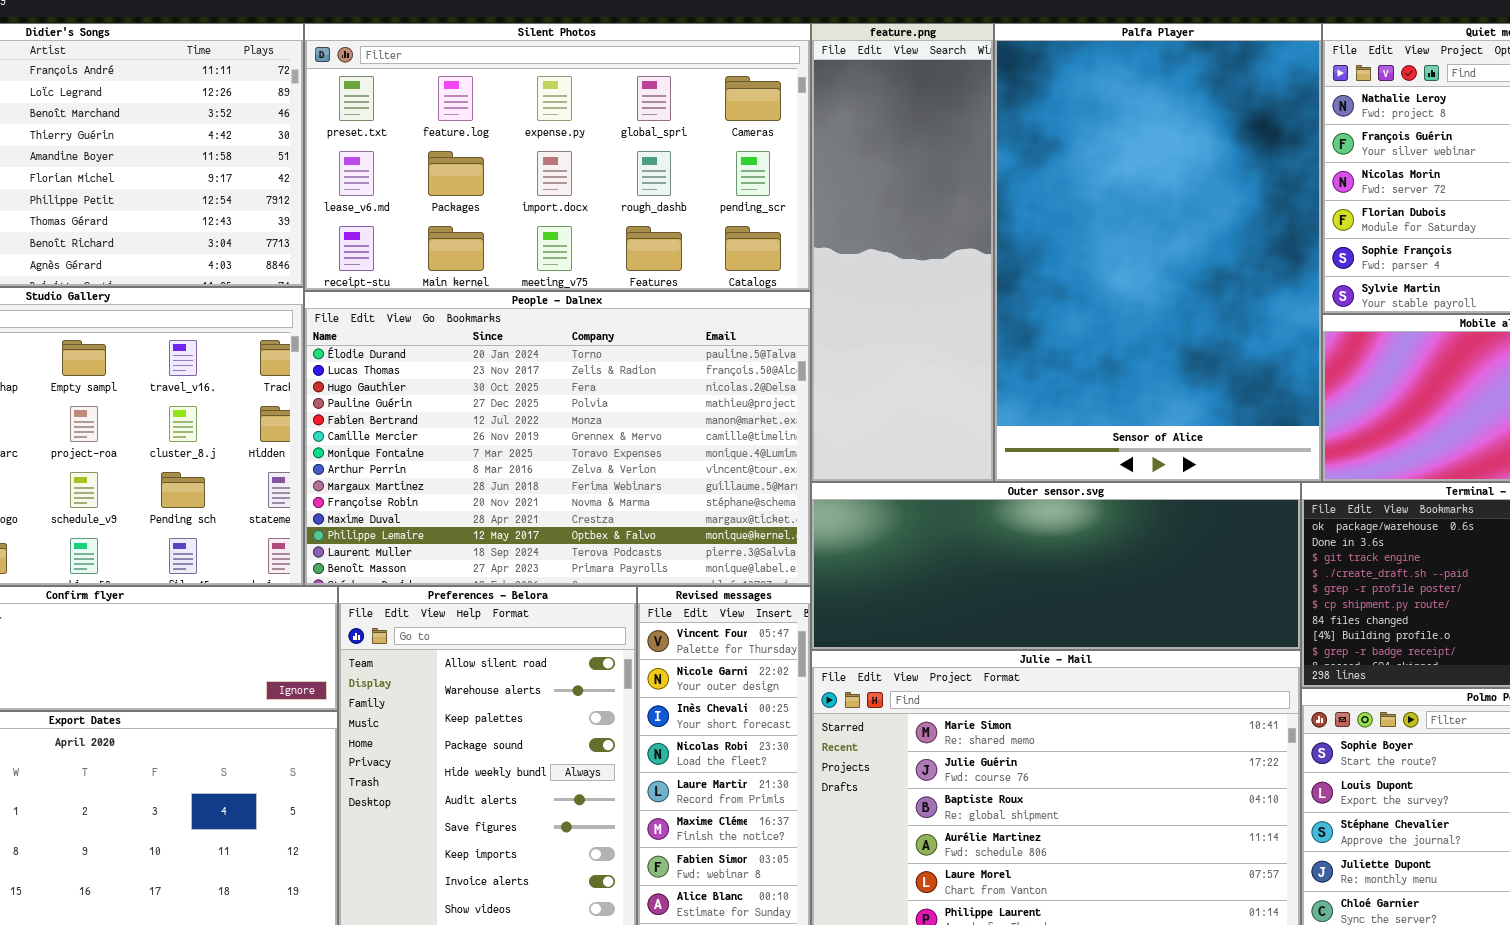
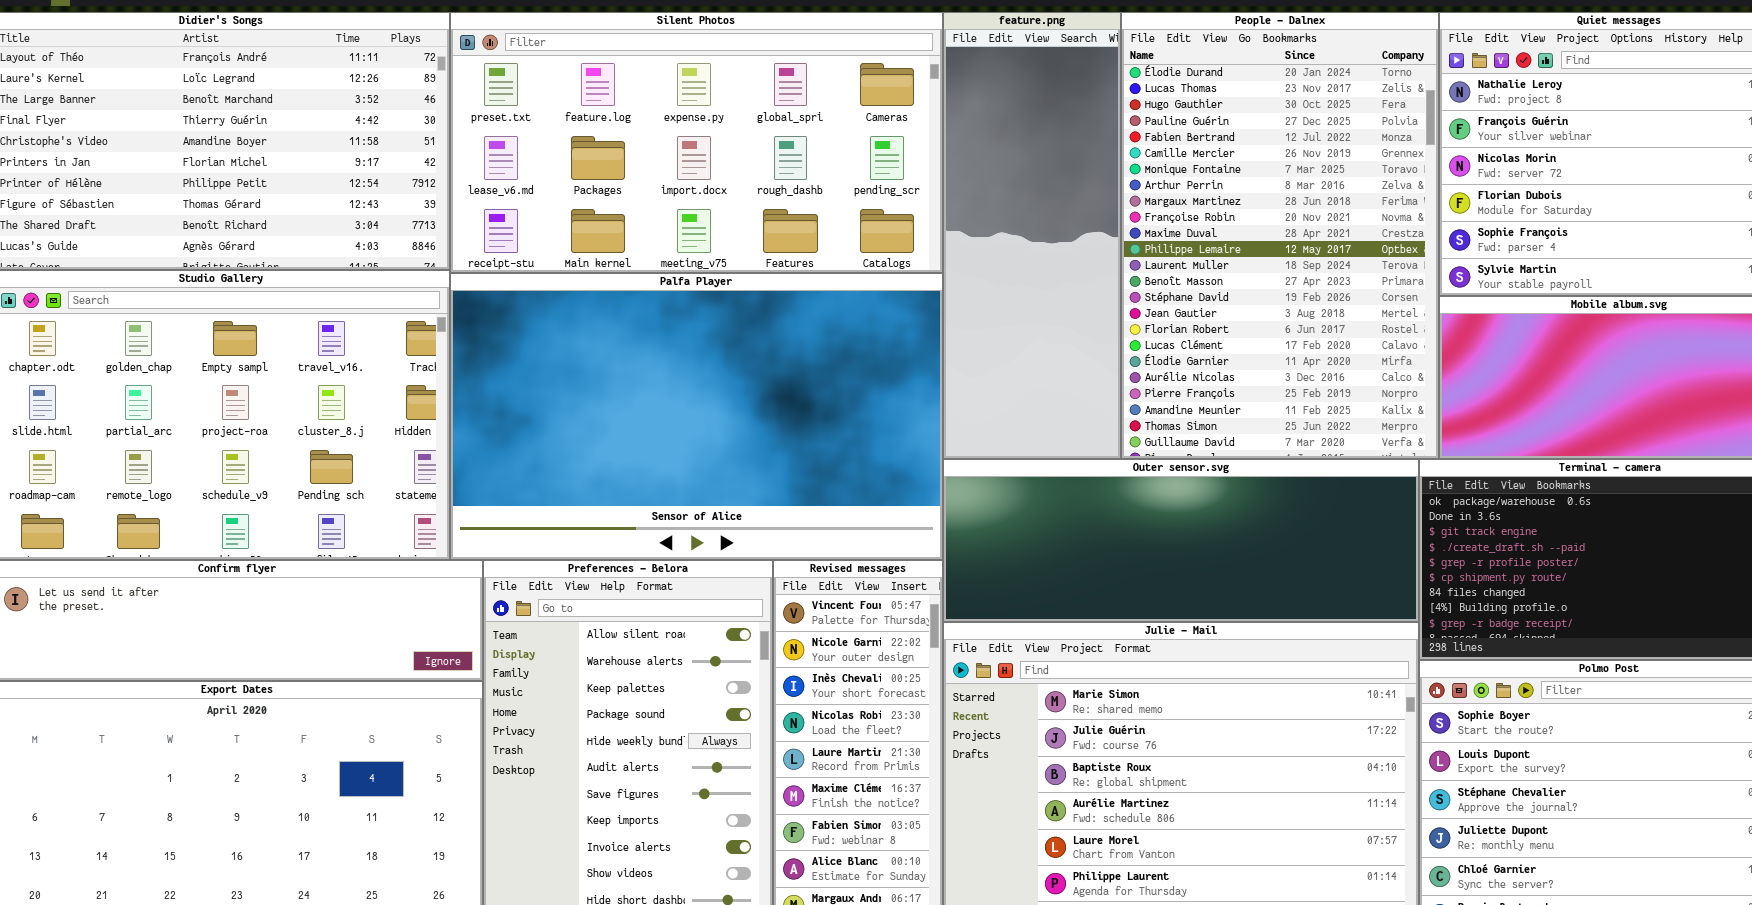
Palfa Player: [994,23,1322,482] -> [450,273,943,560], moved, resized
People - Dalnex: [304,291,811,586] -> [1121,12,1439,459], moved, resized

